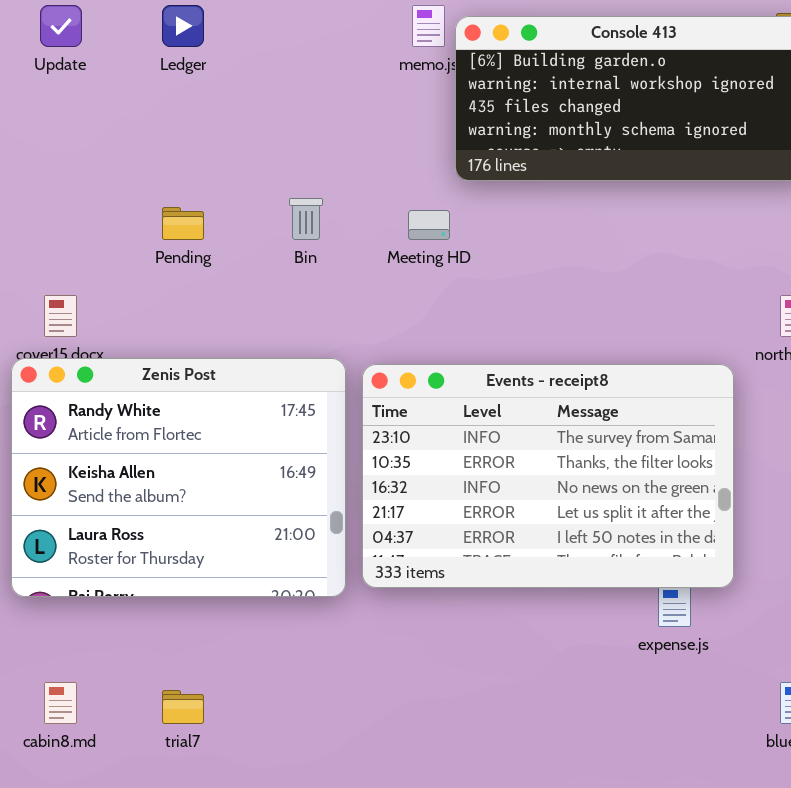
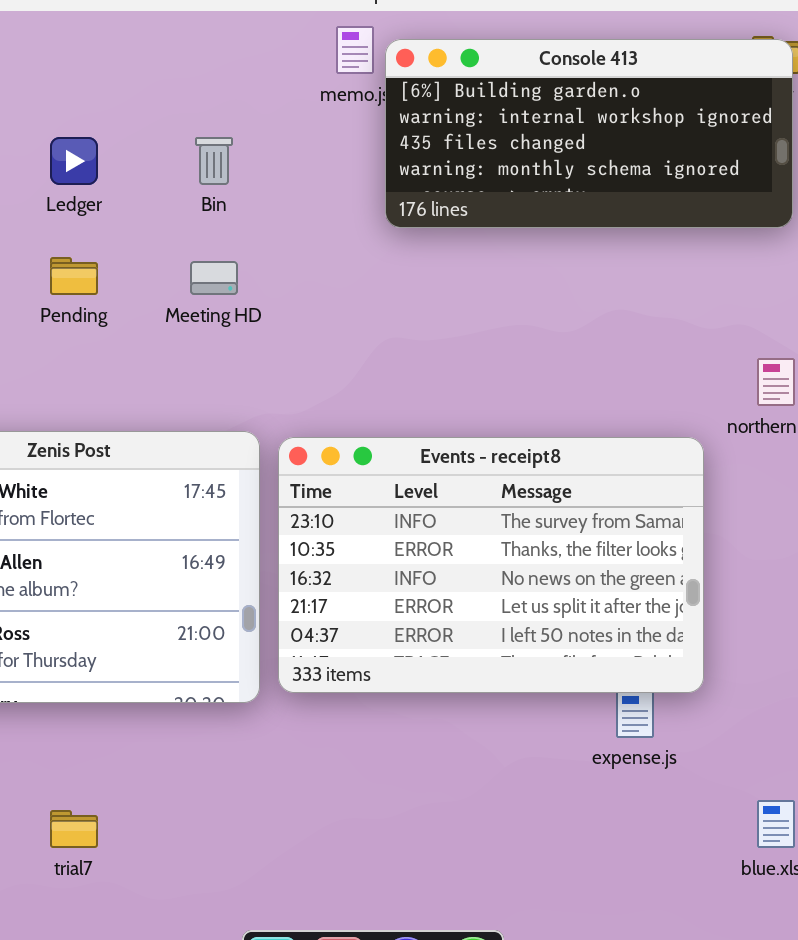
Ledger: [162,5,204,47] -> [50,137,98,185], moved
Bin: [289,198,323,240] -> [195,137,233,185], moved
Meeting HD: [408,210,450,240] -> [190,261,238,295], moved

